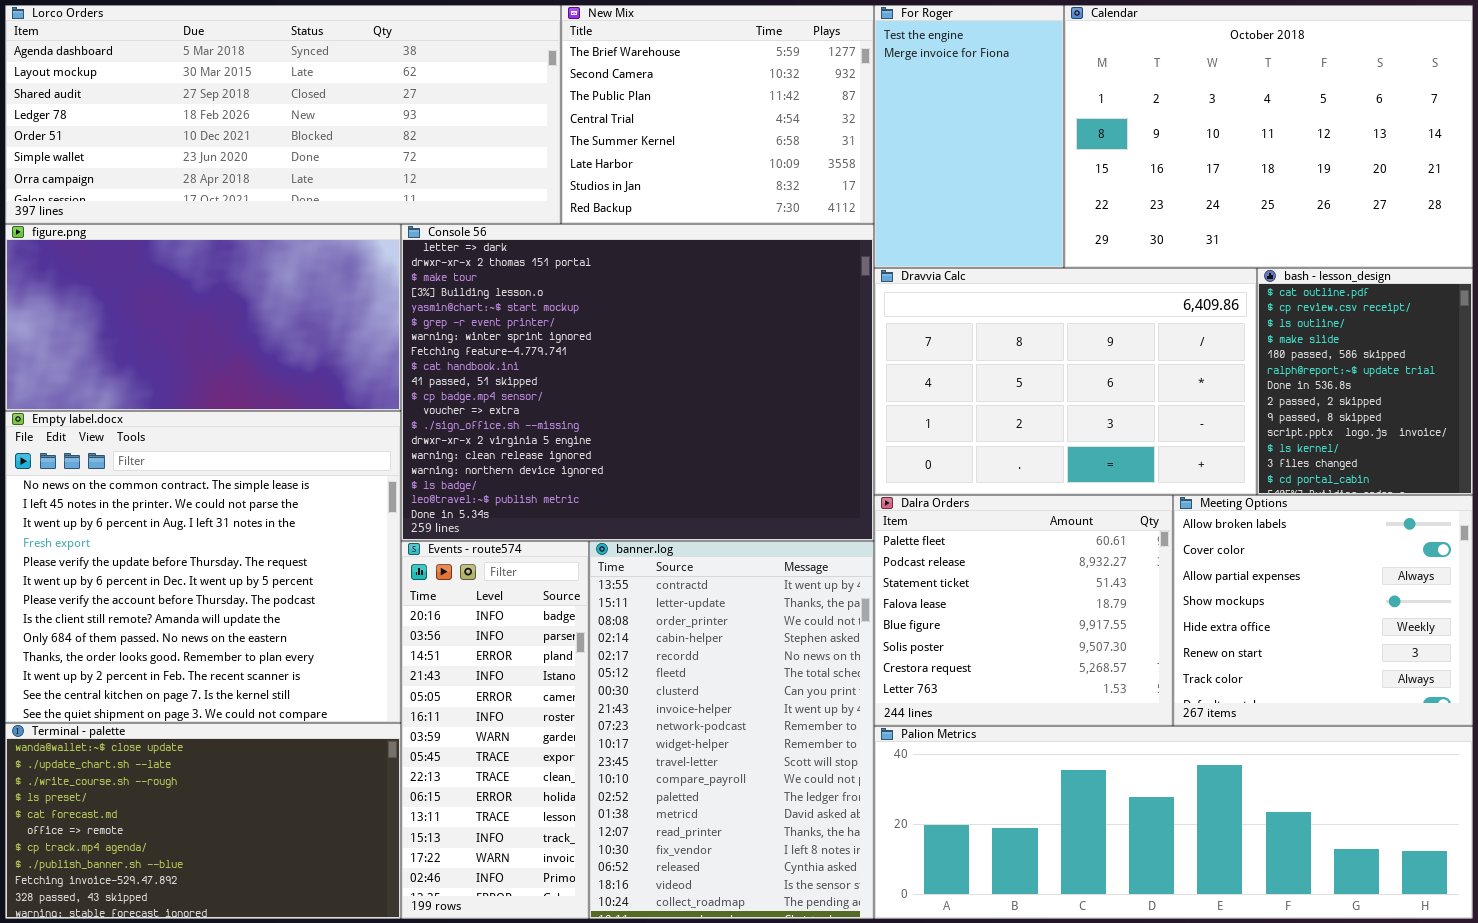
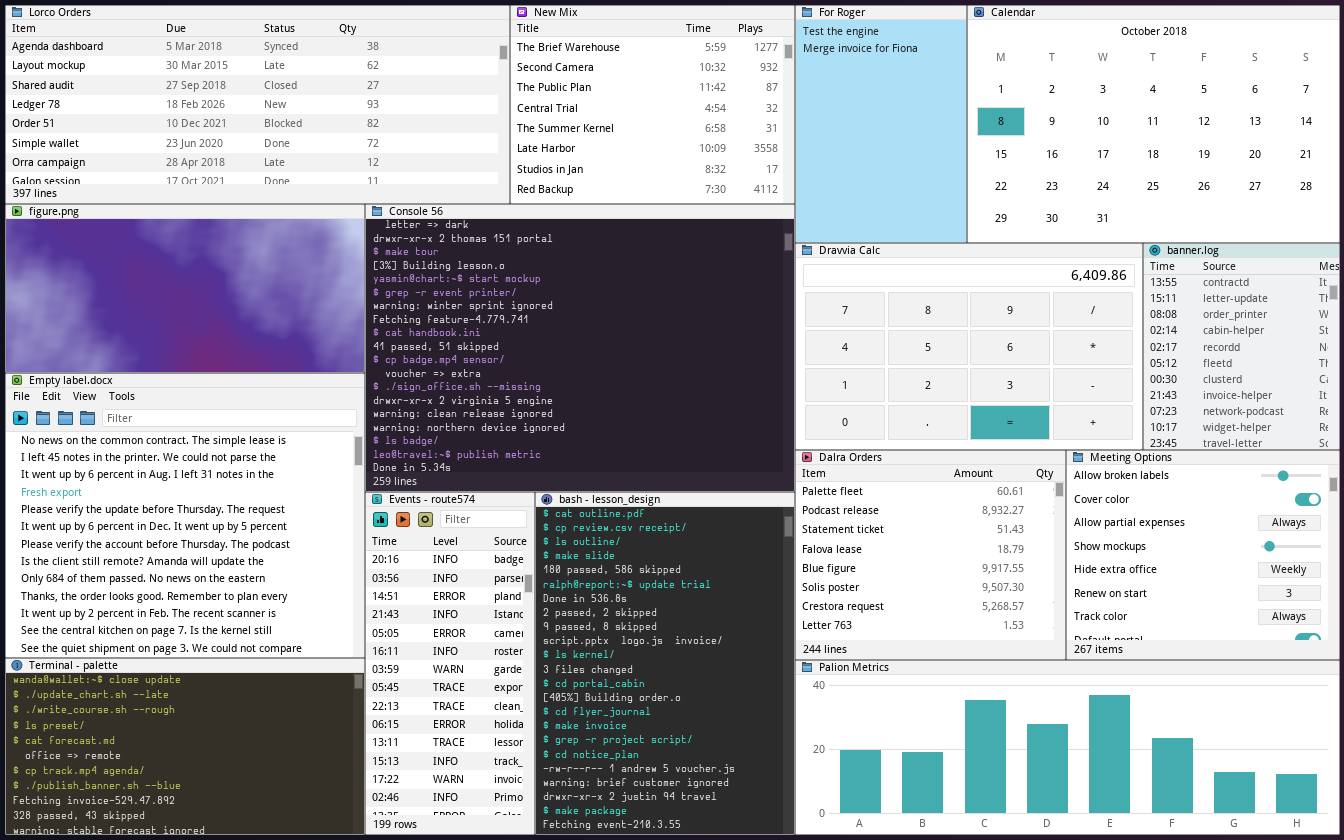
bash - lesson_design: [1257,268,1473,495] -> [535,492,795,835], moved, resized
banner.log: [589,541,874,919] -> [1143,243,1340,450], moved, resized

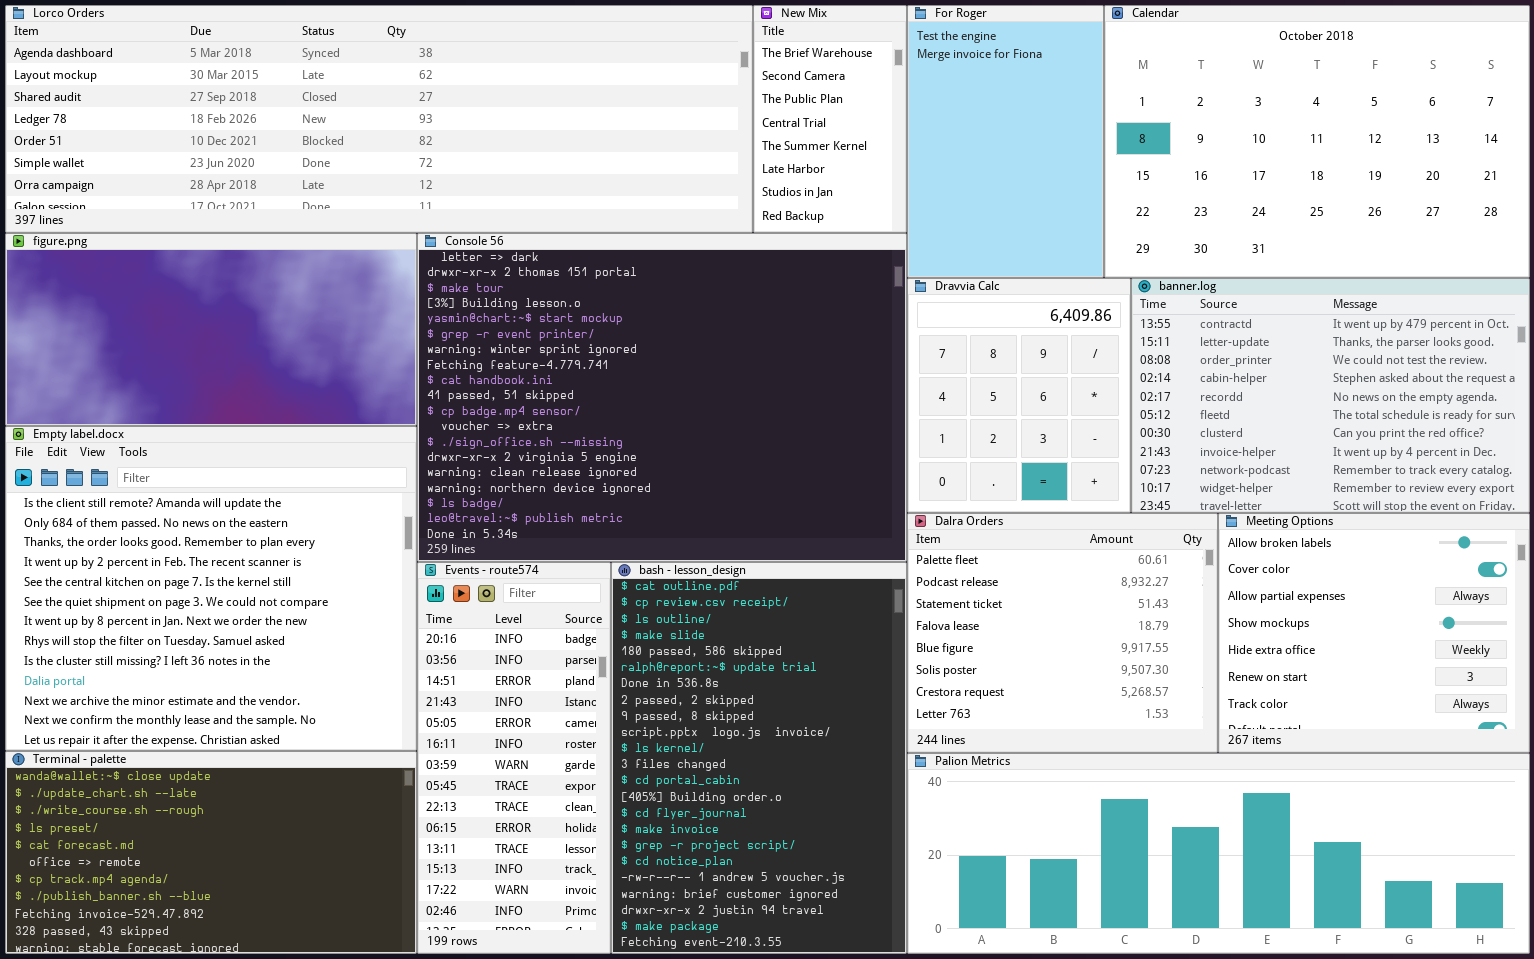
Lorco Orders: [5,5,510,204] -> [5,5,753,233], resized
New Mix: [510,5,795,204] -> [753,5,907,233], resized
Dravvia Calc: [795,243,1143,450] -> [907,278,1131,513], resized
banner.log: [1143,243,1340,450] -> [1131,278,1530,513], resized
Empty label.docx: [5,373,365,658] -> [5,426,417,751], scrolled down 7 rows

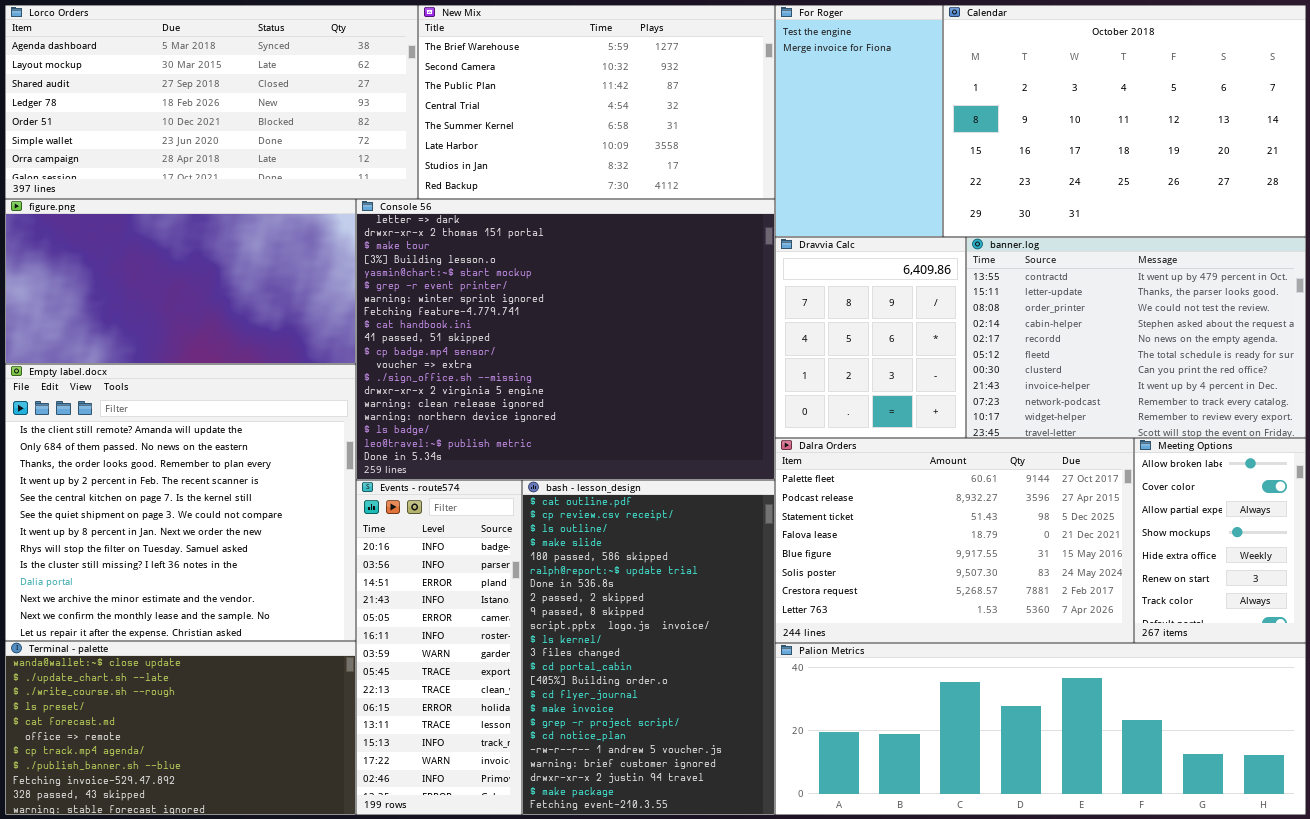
Lorco Orders: [5,5,753,233] -> [5,5,418,199], resized
New Mix: [753,5,907,233] -> [418,5,775,199], resized
Dalra Orders: [907,513,1218,753] -> [775,438,1134,643], resized
Meeting Options: [1218,513,1530,753] -> [1134,438,1306,643], resized

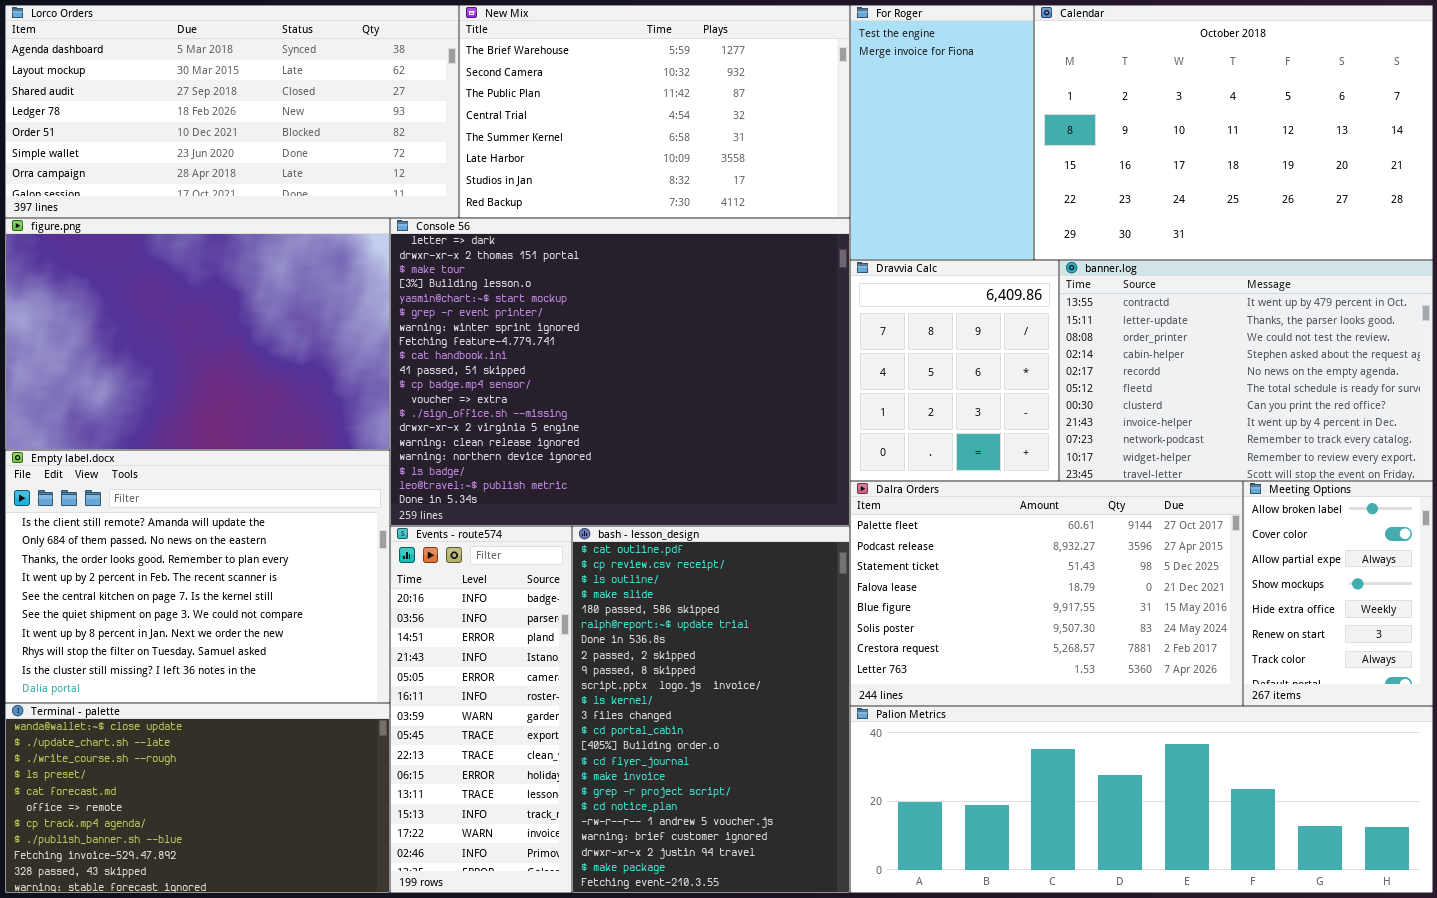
figure.png: [5,199,356,364] -> [5,218,390,450], resized
Empty label.docx: [5,364,356,641] -> [5,450,390,703], resized

